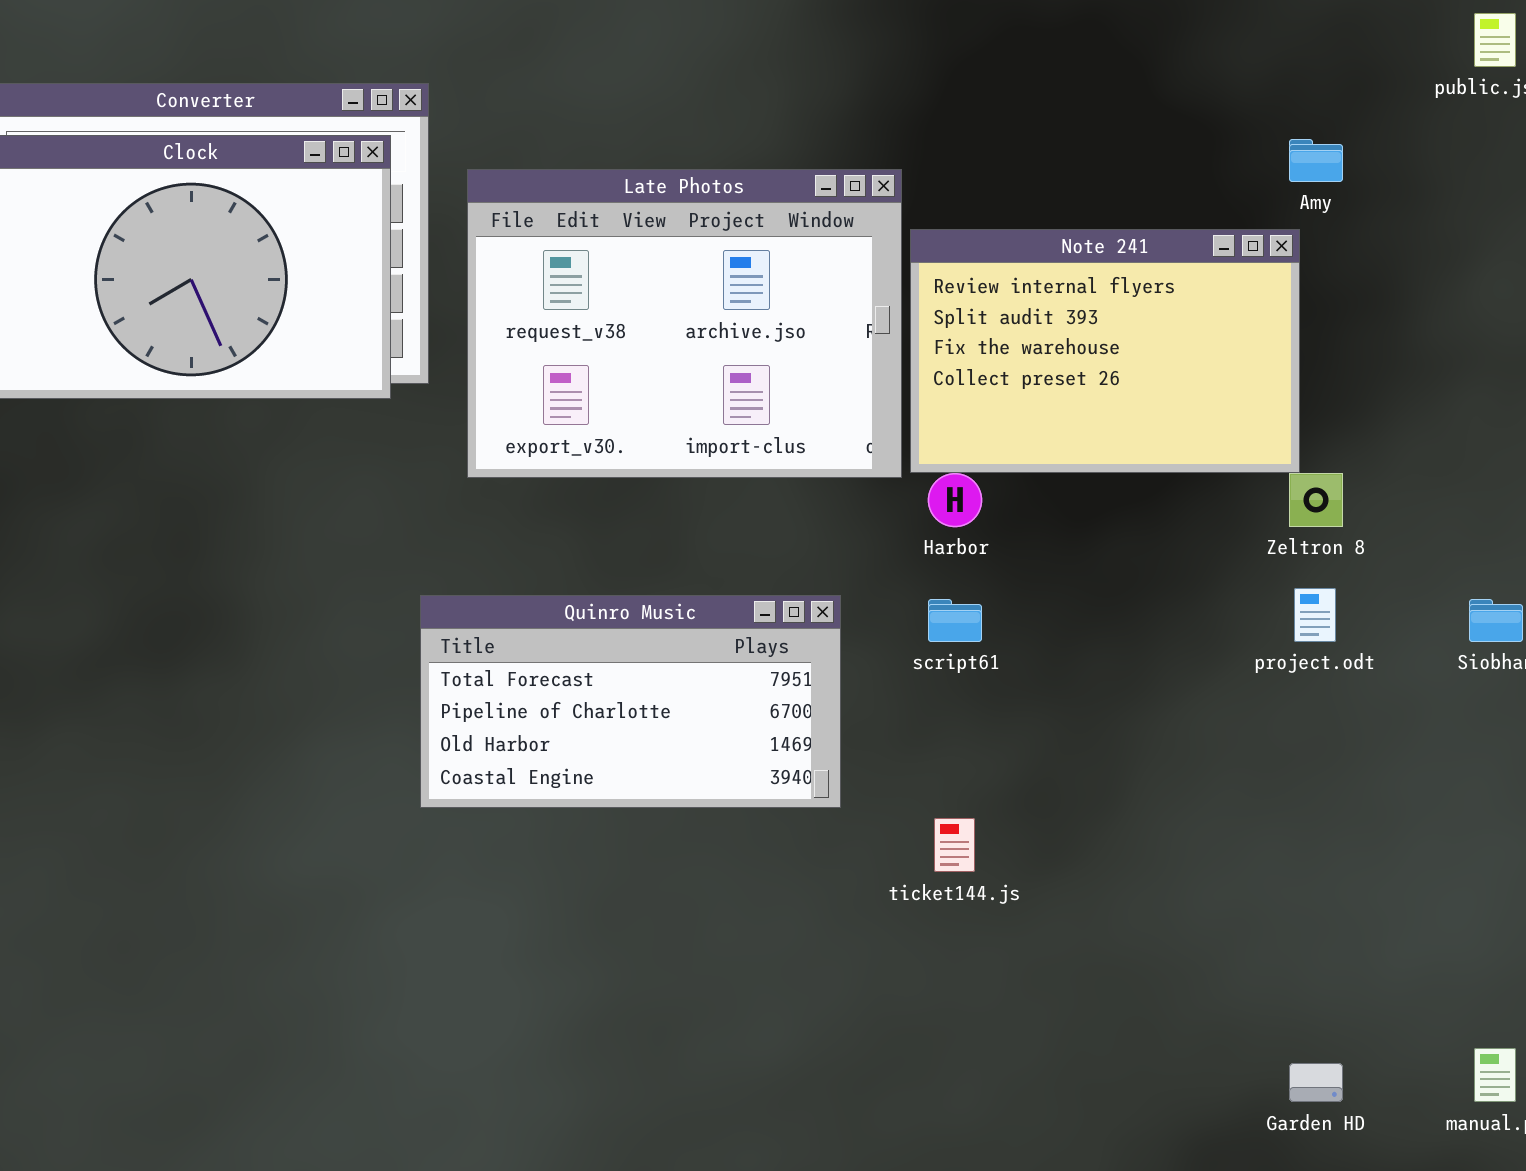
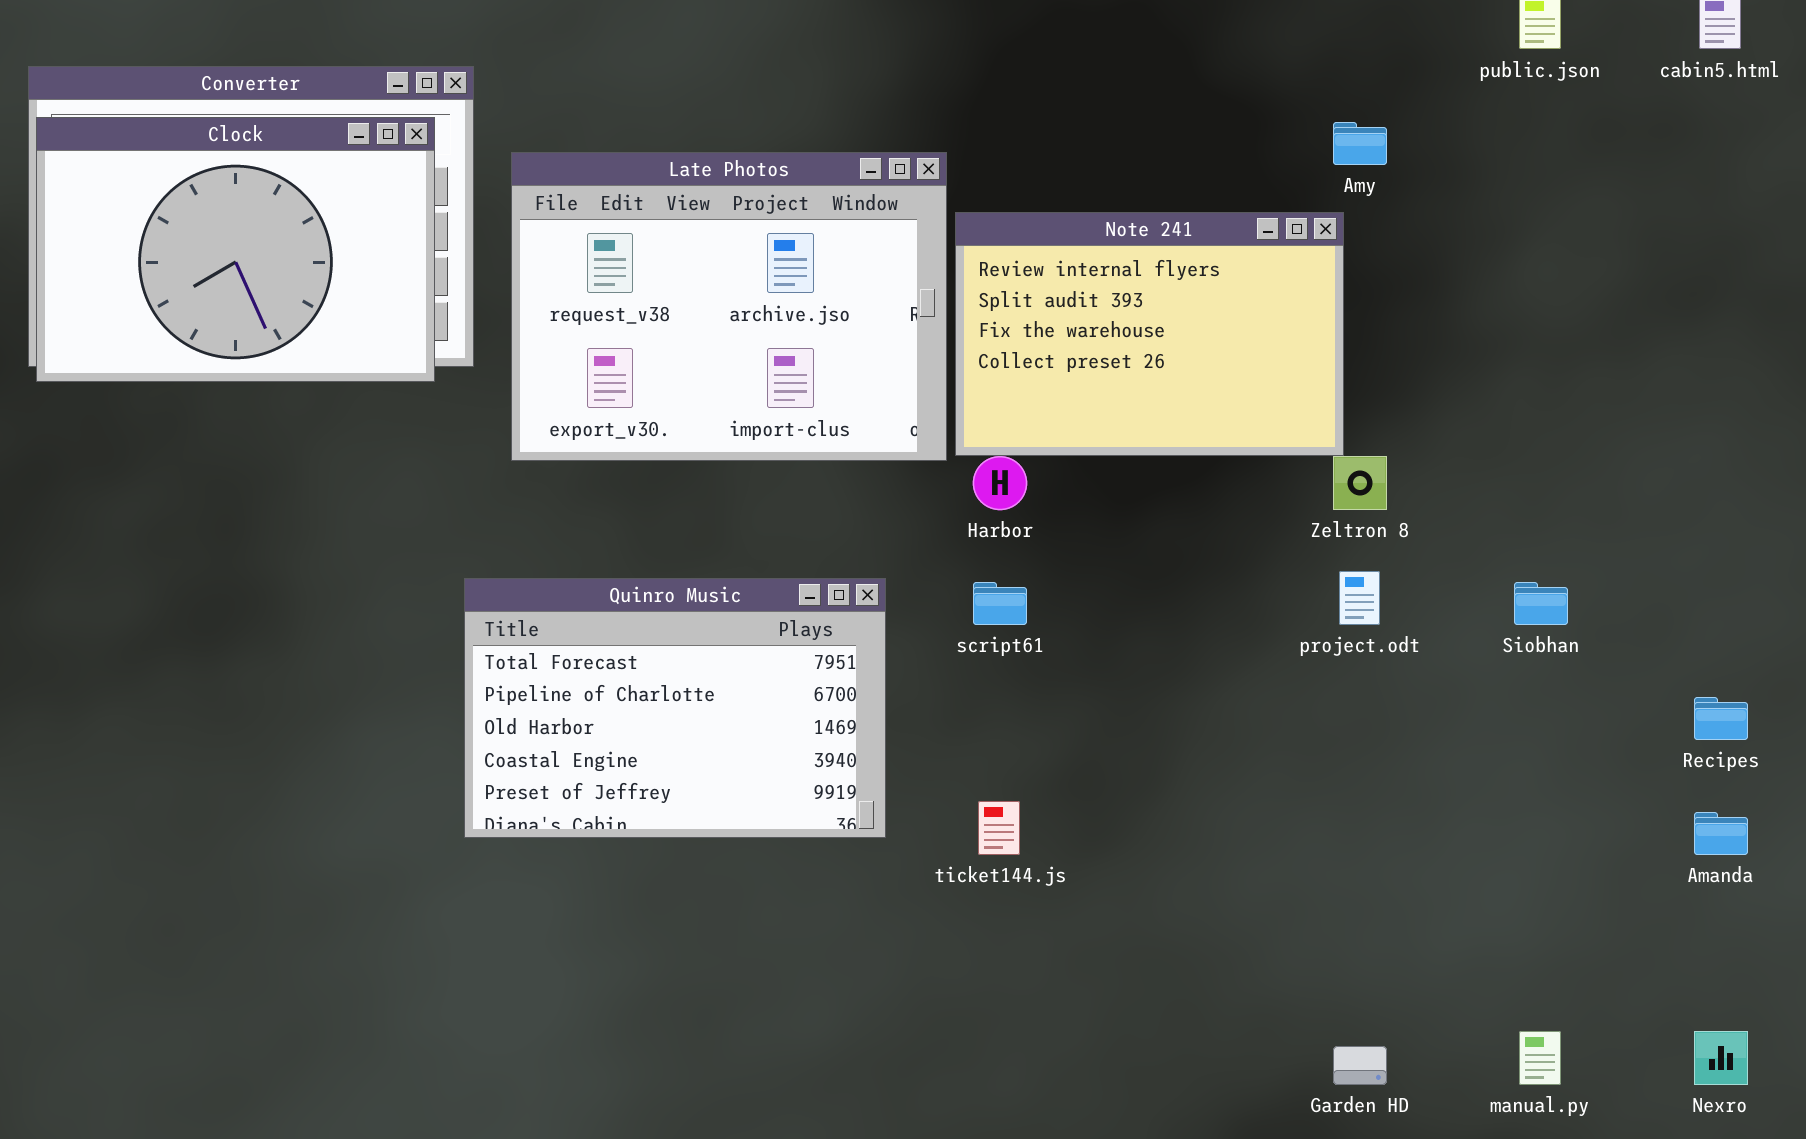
Quinro Music: [420,595,841,808] -> [464,578,886,838], resized

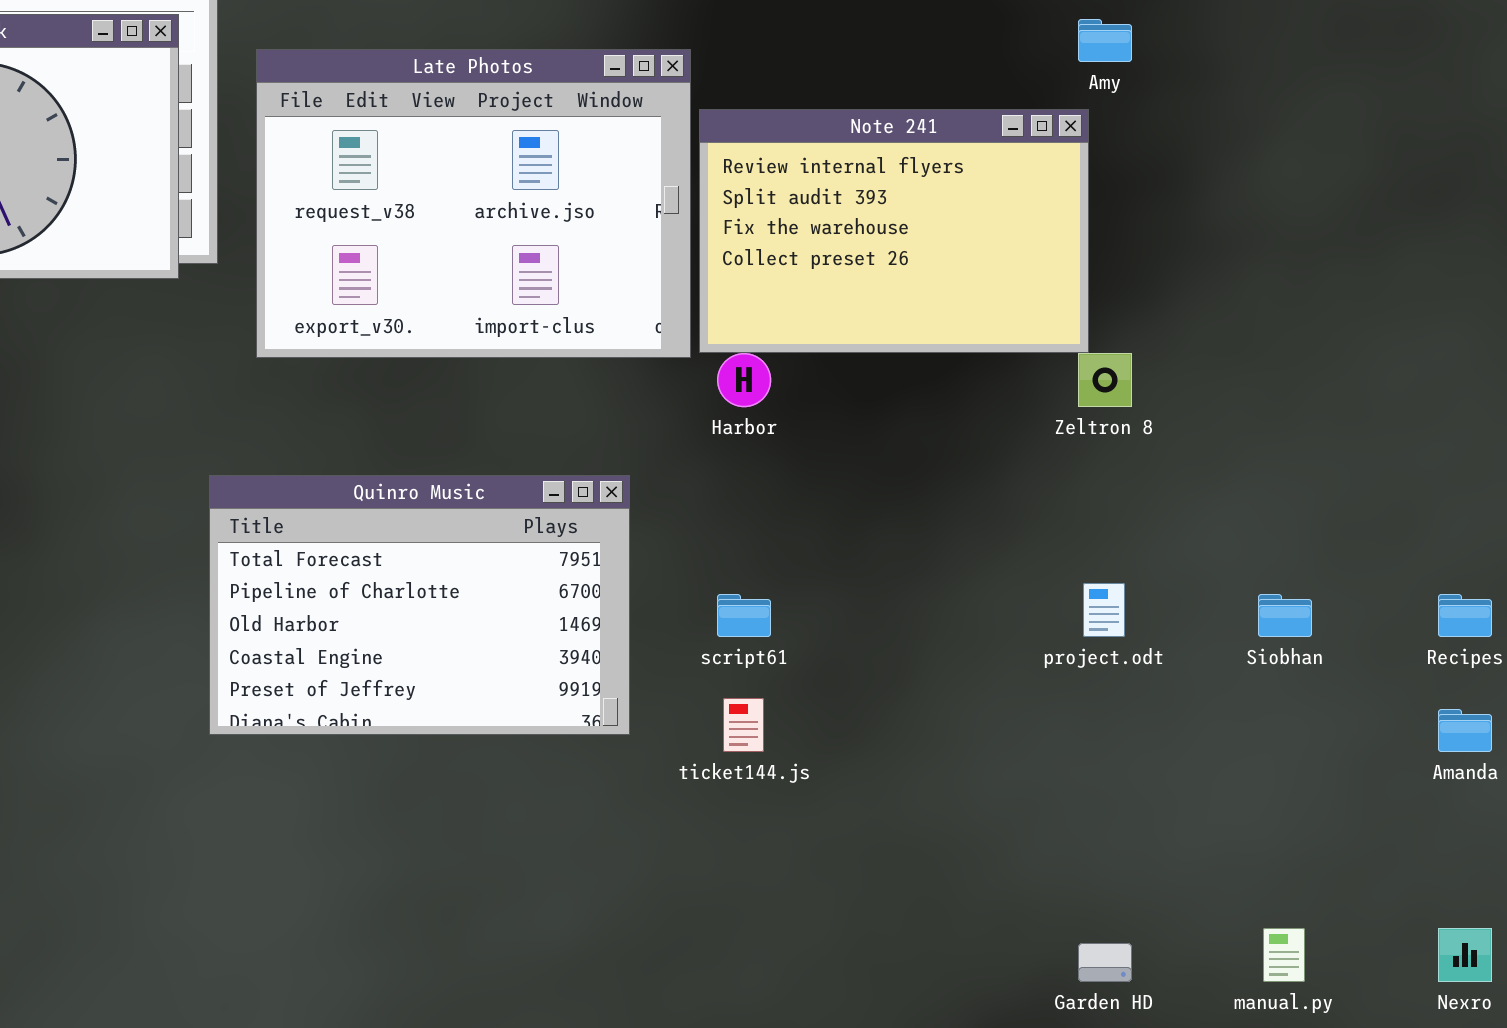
project.odt: [1339,571,1380,625] -> [1083,583,1125,637], moved
script61: [973,582,1027,625] -> [717,594,771,637], moved
Siobhan: [1514,582,1568,625] -> [1258,594,1312,637], moved

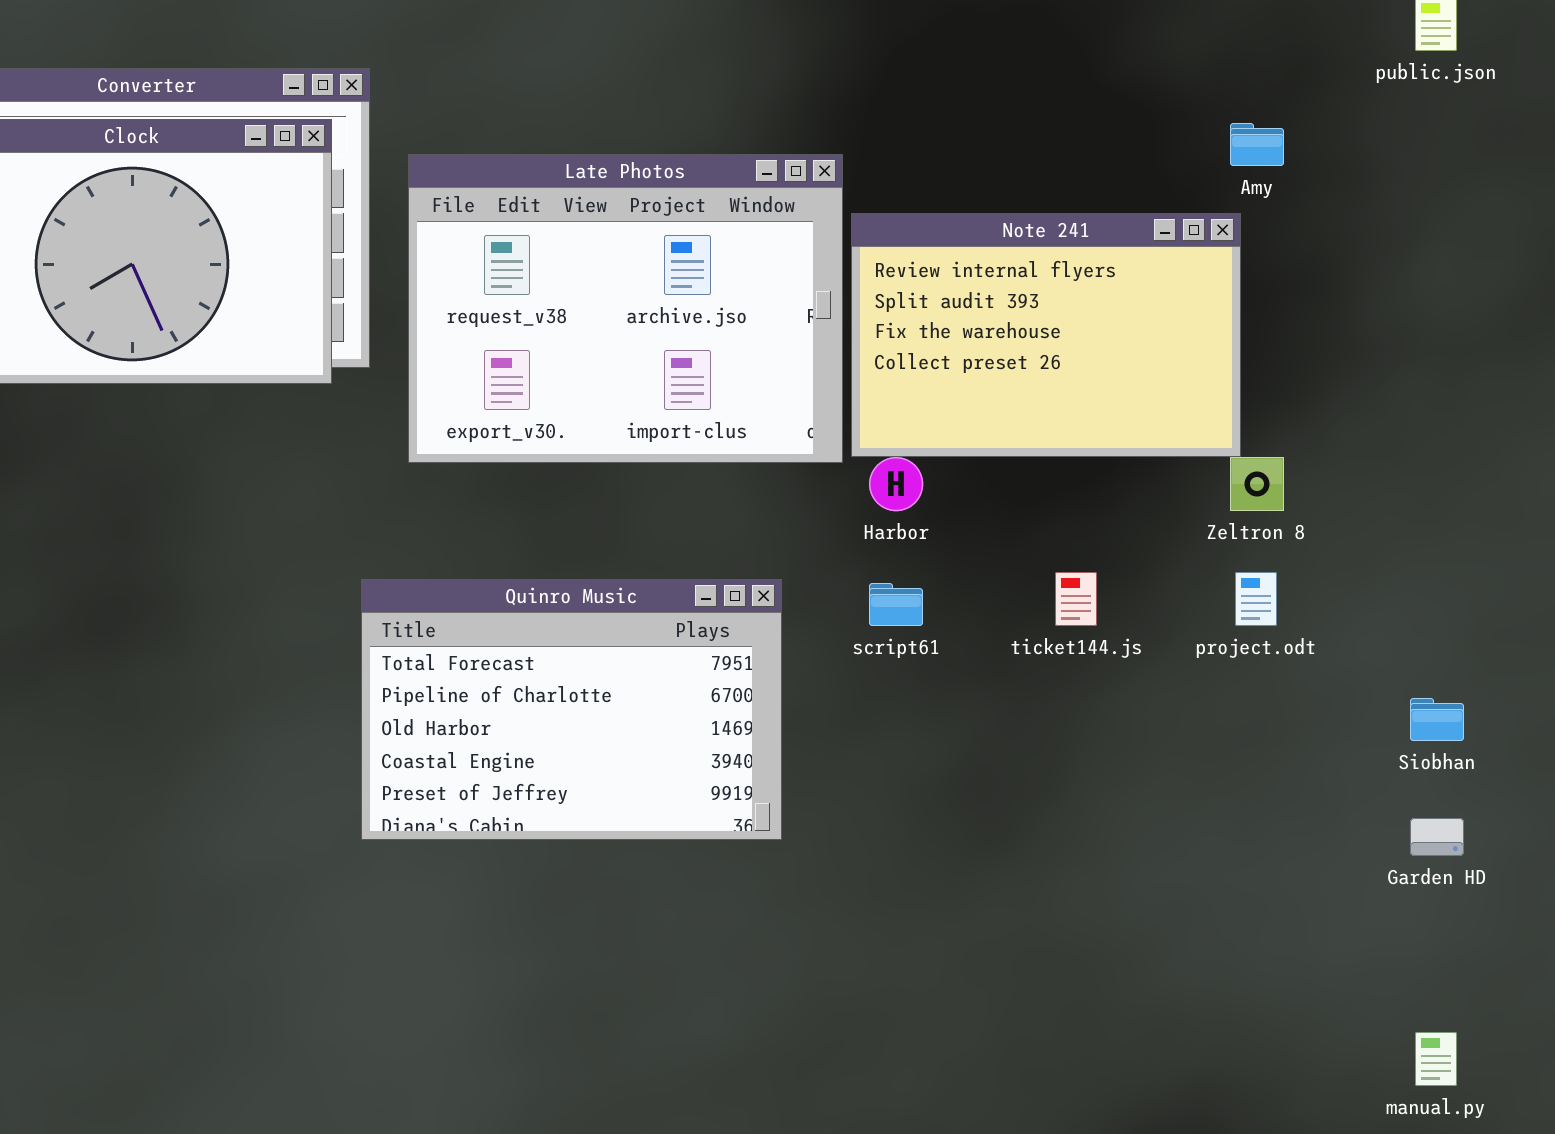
project.odt: [1083,583,1125,637] -> [1235,572,1277,626], moved
script61: [717,594,771,637] -> [869,583,923,626], moved
ticket144.js: [723,698,764,752] -> [1055,572,1097,626], moved
Garden HD: [1078,943,1132,982] -> [1410,818,1464,856], moved

